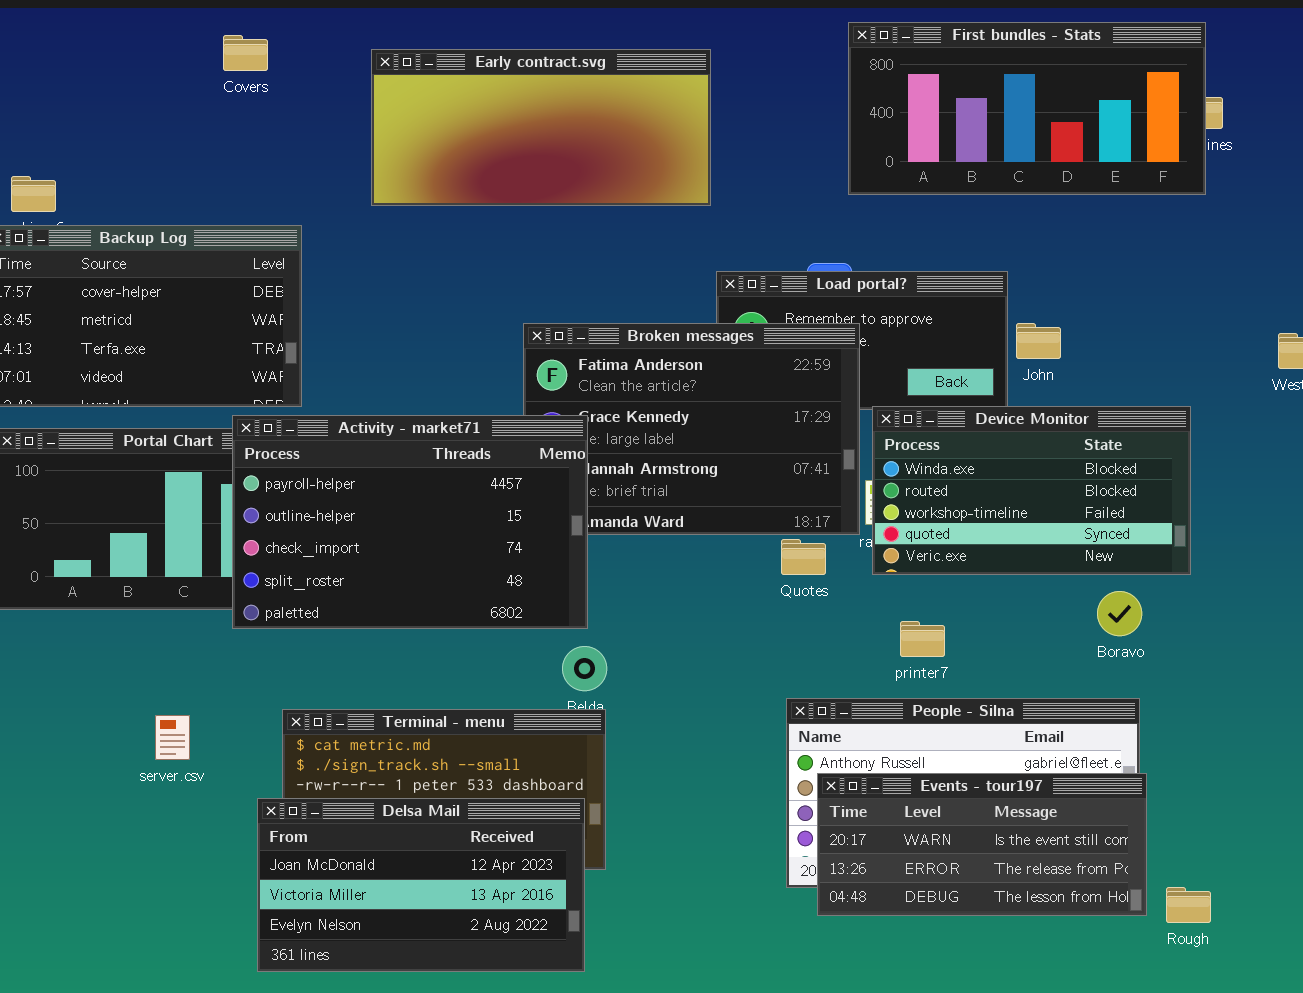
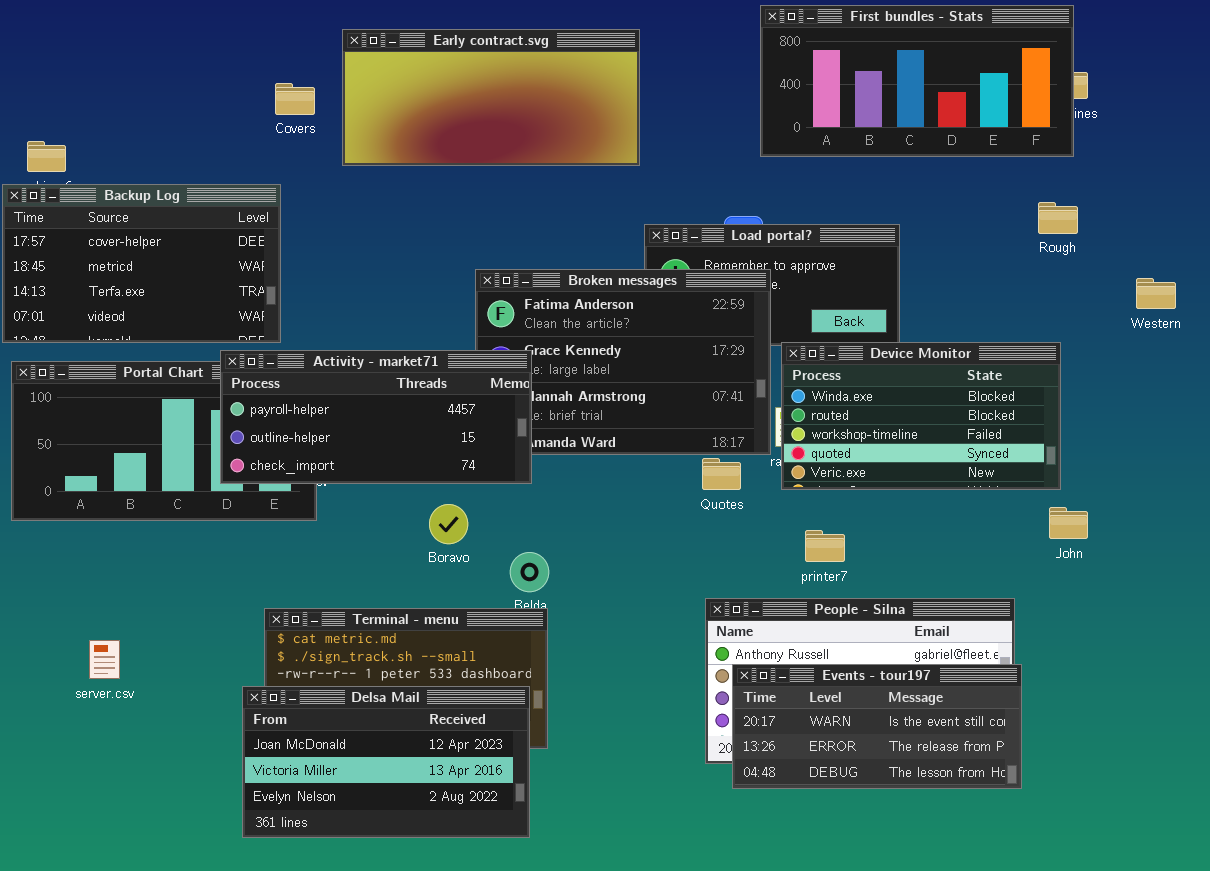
Covers: [223,35,268,71] -> [275,83,315,115], moved
John: [1016,323,1061,359] -> [1049,507,1088,539], moved
Activity - market71: [232,415,588,629] -> [220,350,532,484], resized
Boravo: [1097,591,1142,636] -> [429,504,468,544], moved
server.csv: [155,715,190,760] -> [89,640,120,679], moved
Rough: [1166,887,1211,923] -> [1038,202,1078,234], moved

